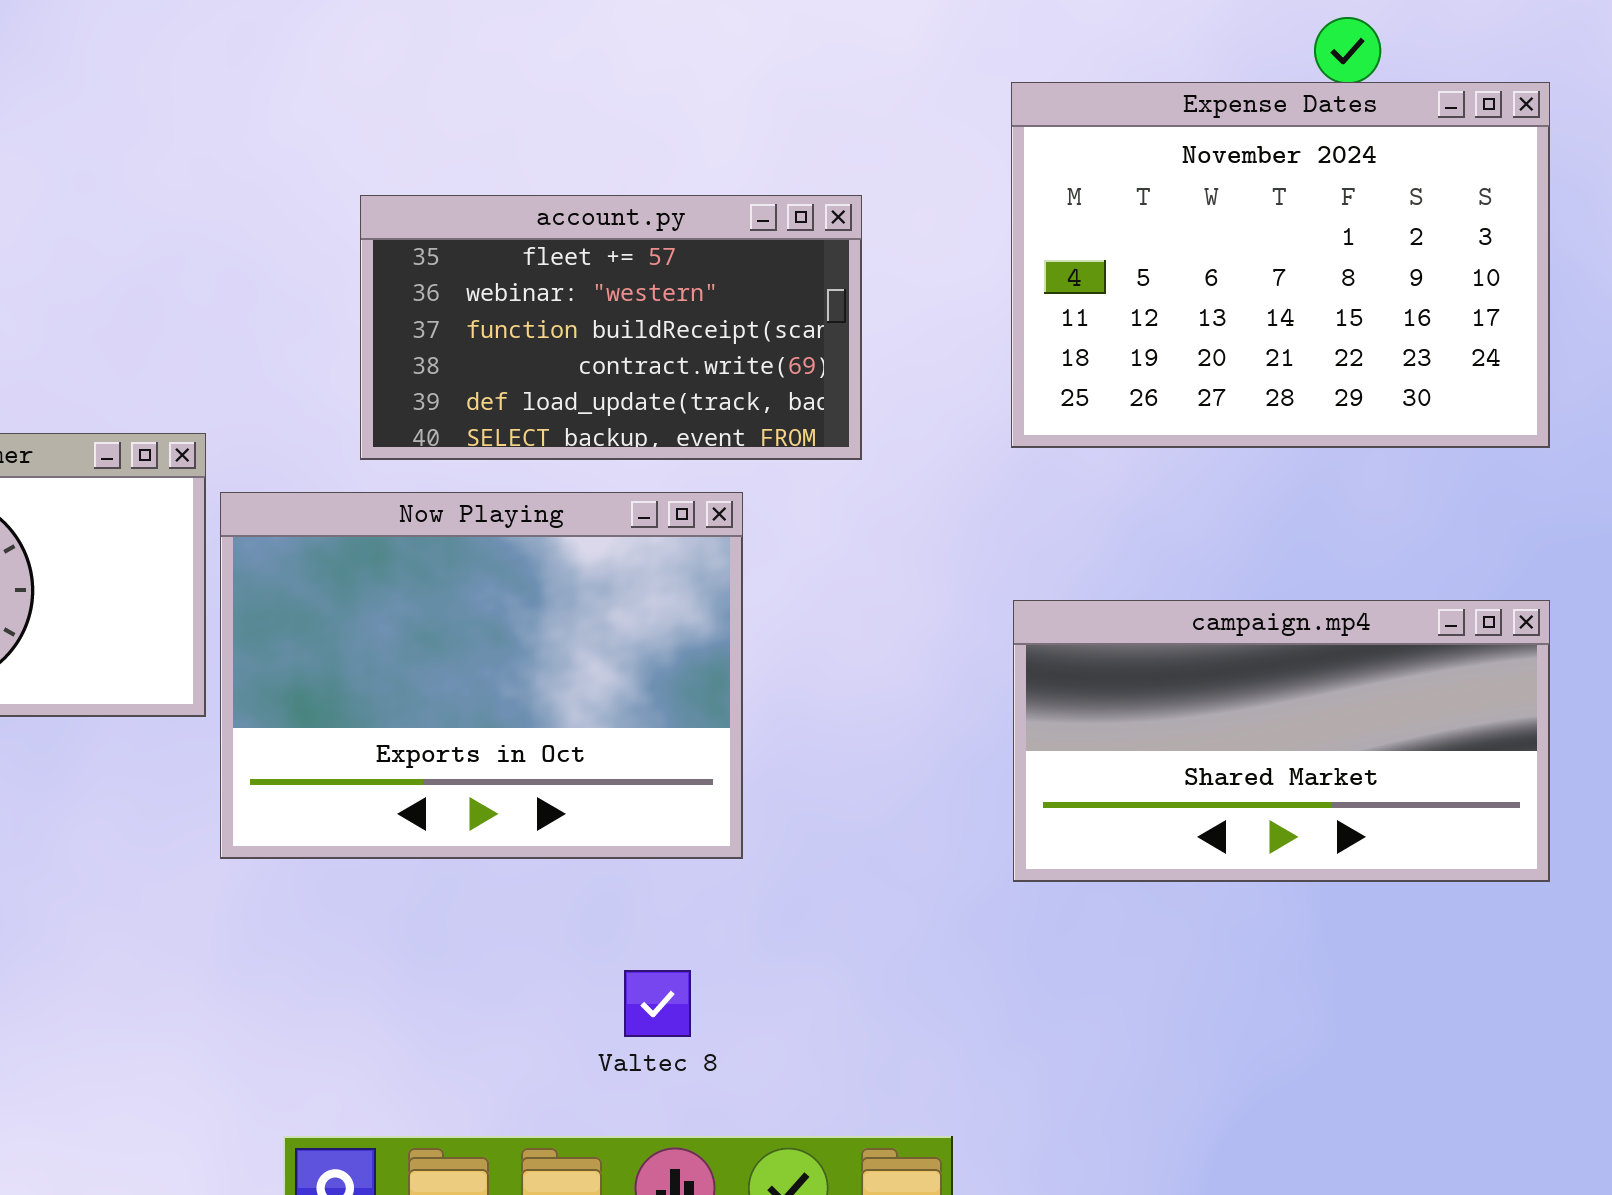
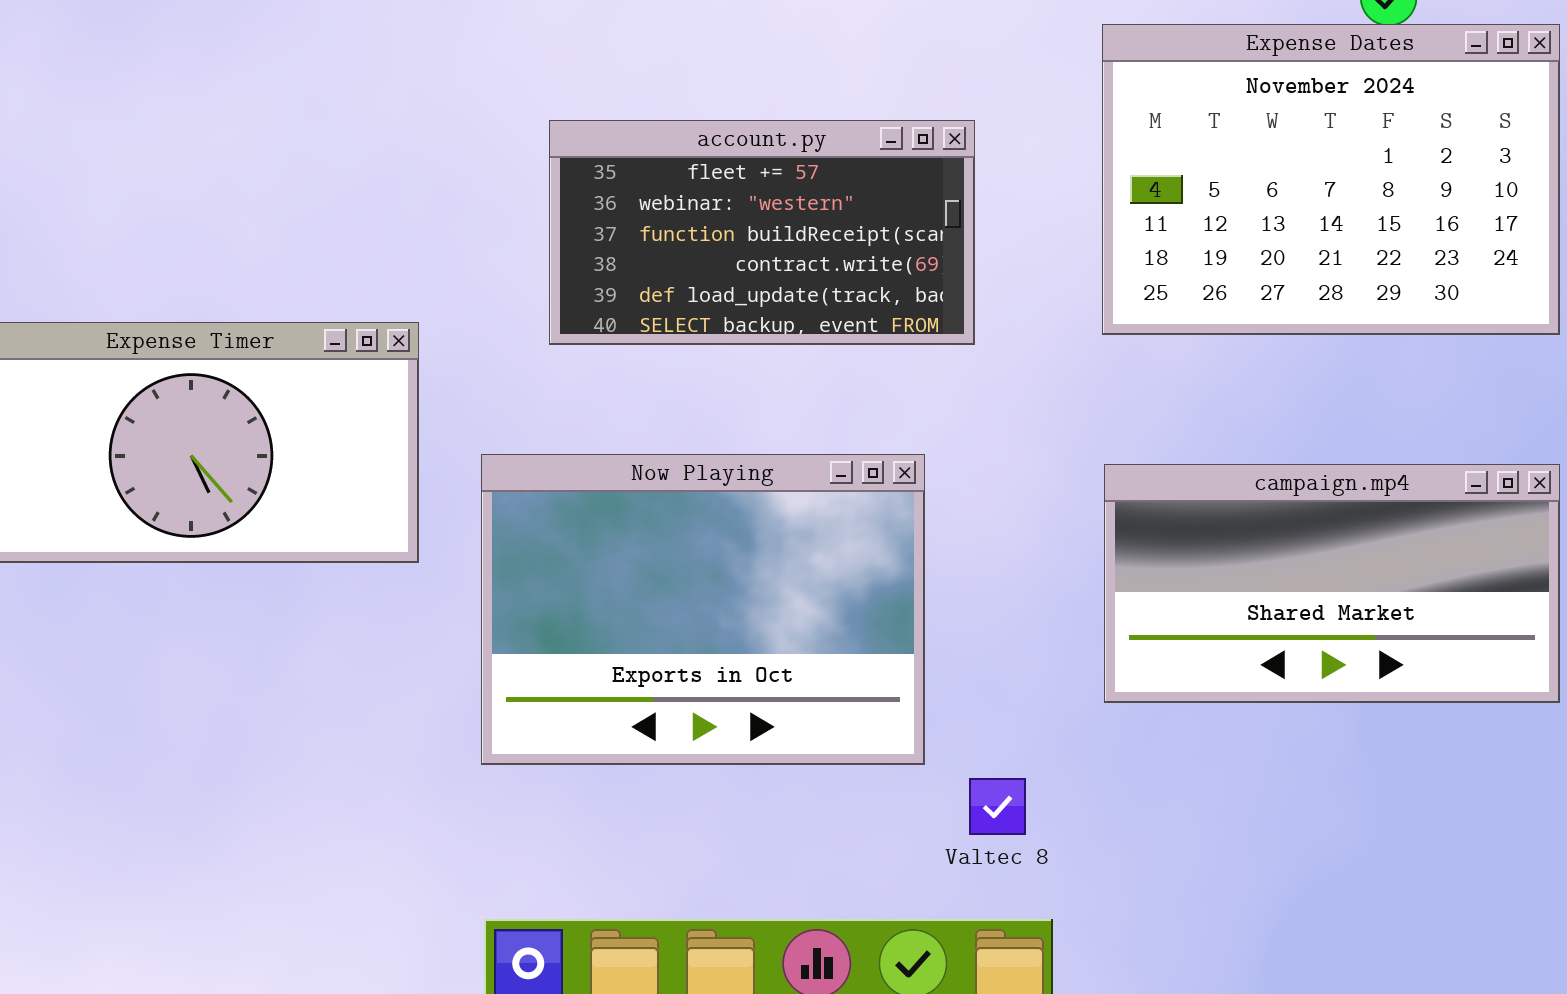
Now Playing: [220,492,743,859] -> [481,454,925,765], moved
Valtec 8: [624,970,691,1037] -> [969,778,1026,835], moved

